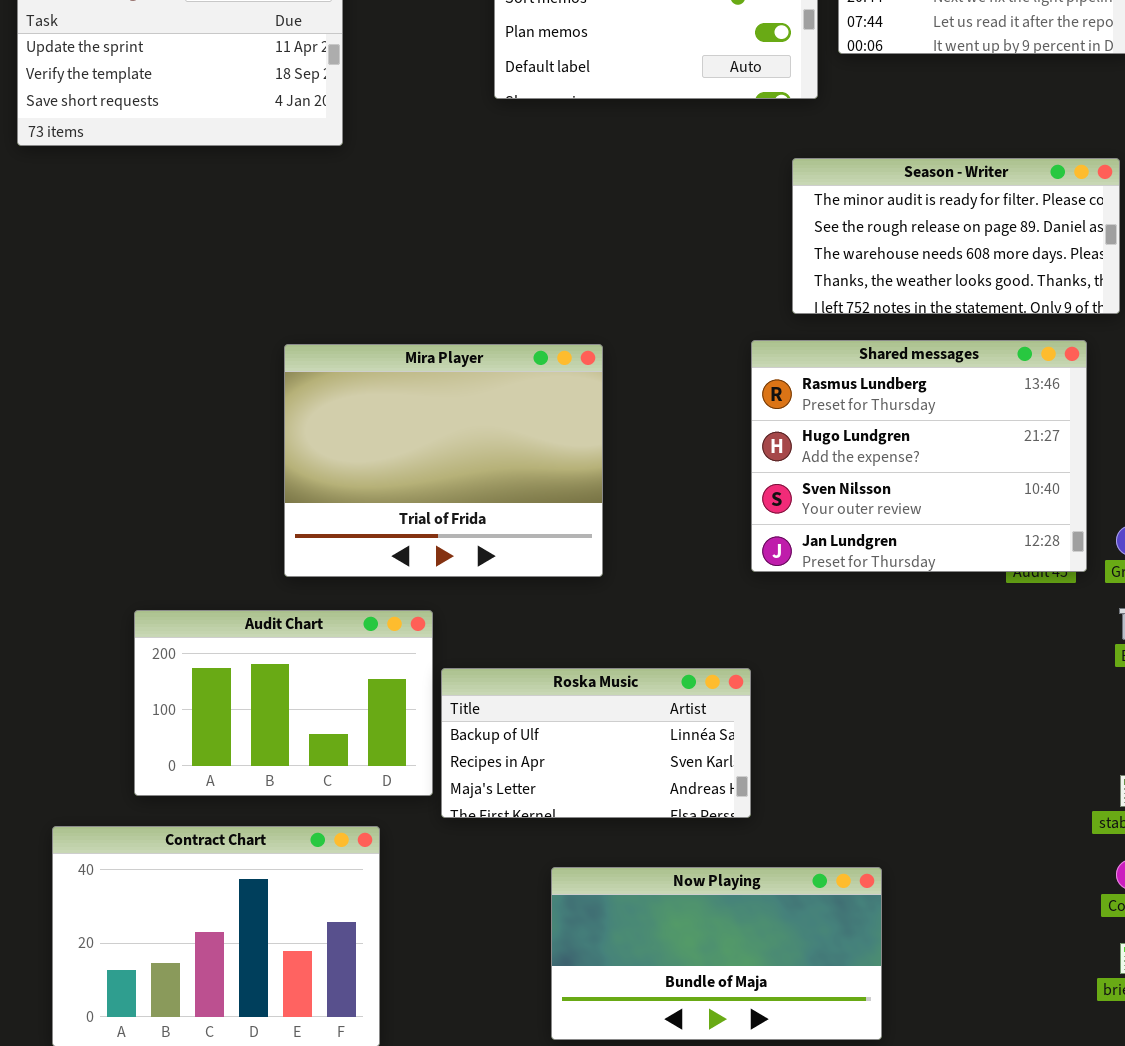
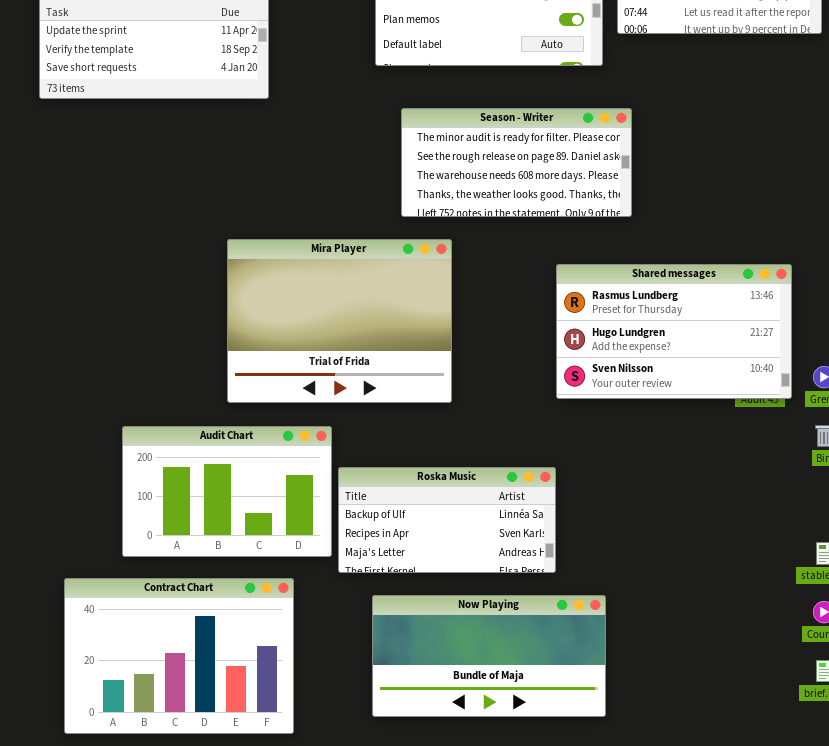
Season - Writer: [792,158,1120,314] -> [401,108,632,217], moved
Shared messages: [751,340,1087,572] -> [556,264,792,399], resized
Now Playing: [551,867,882,1040] -> [372,595,606,717], moved

